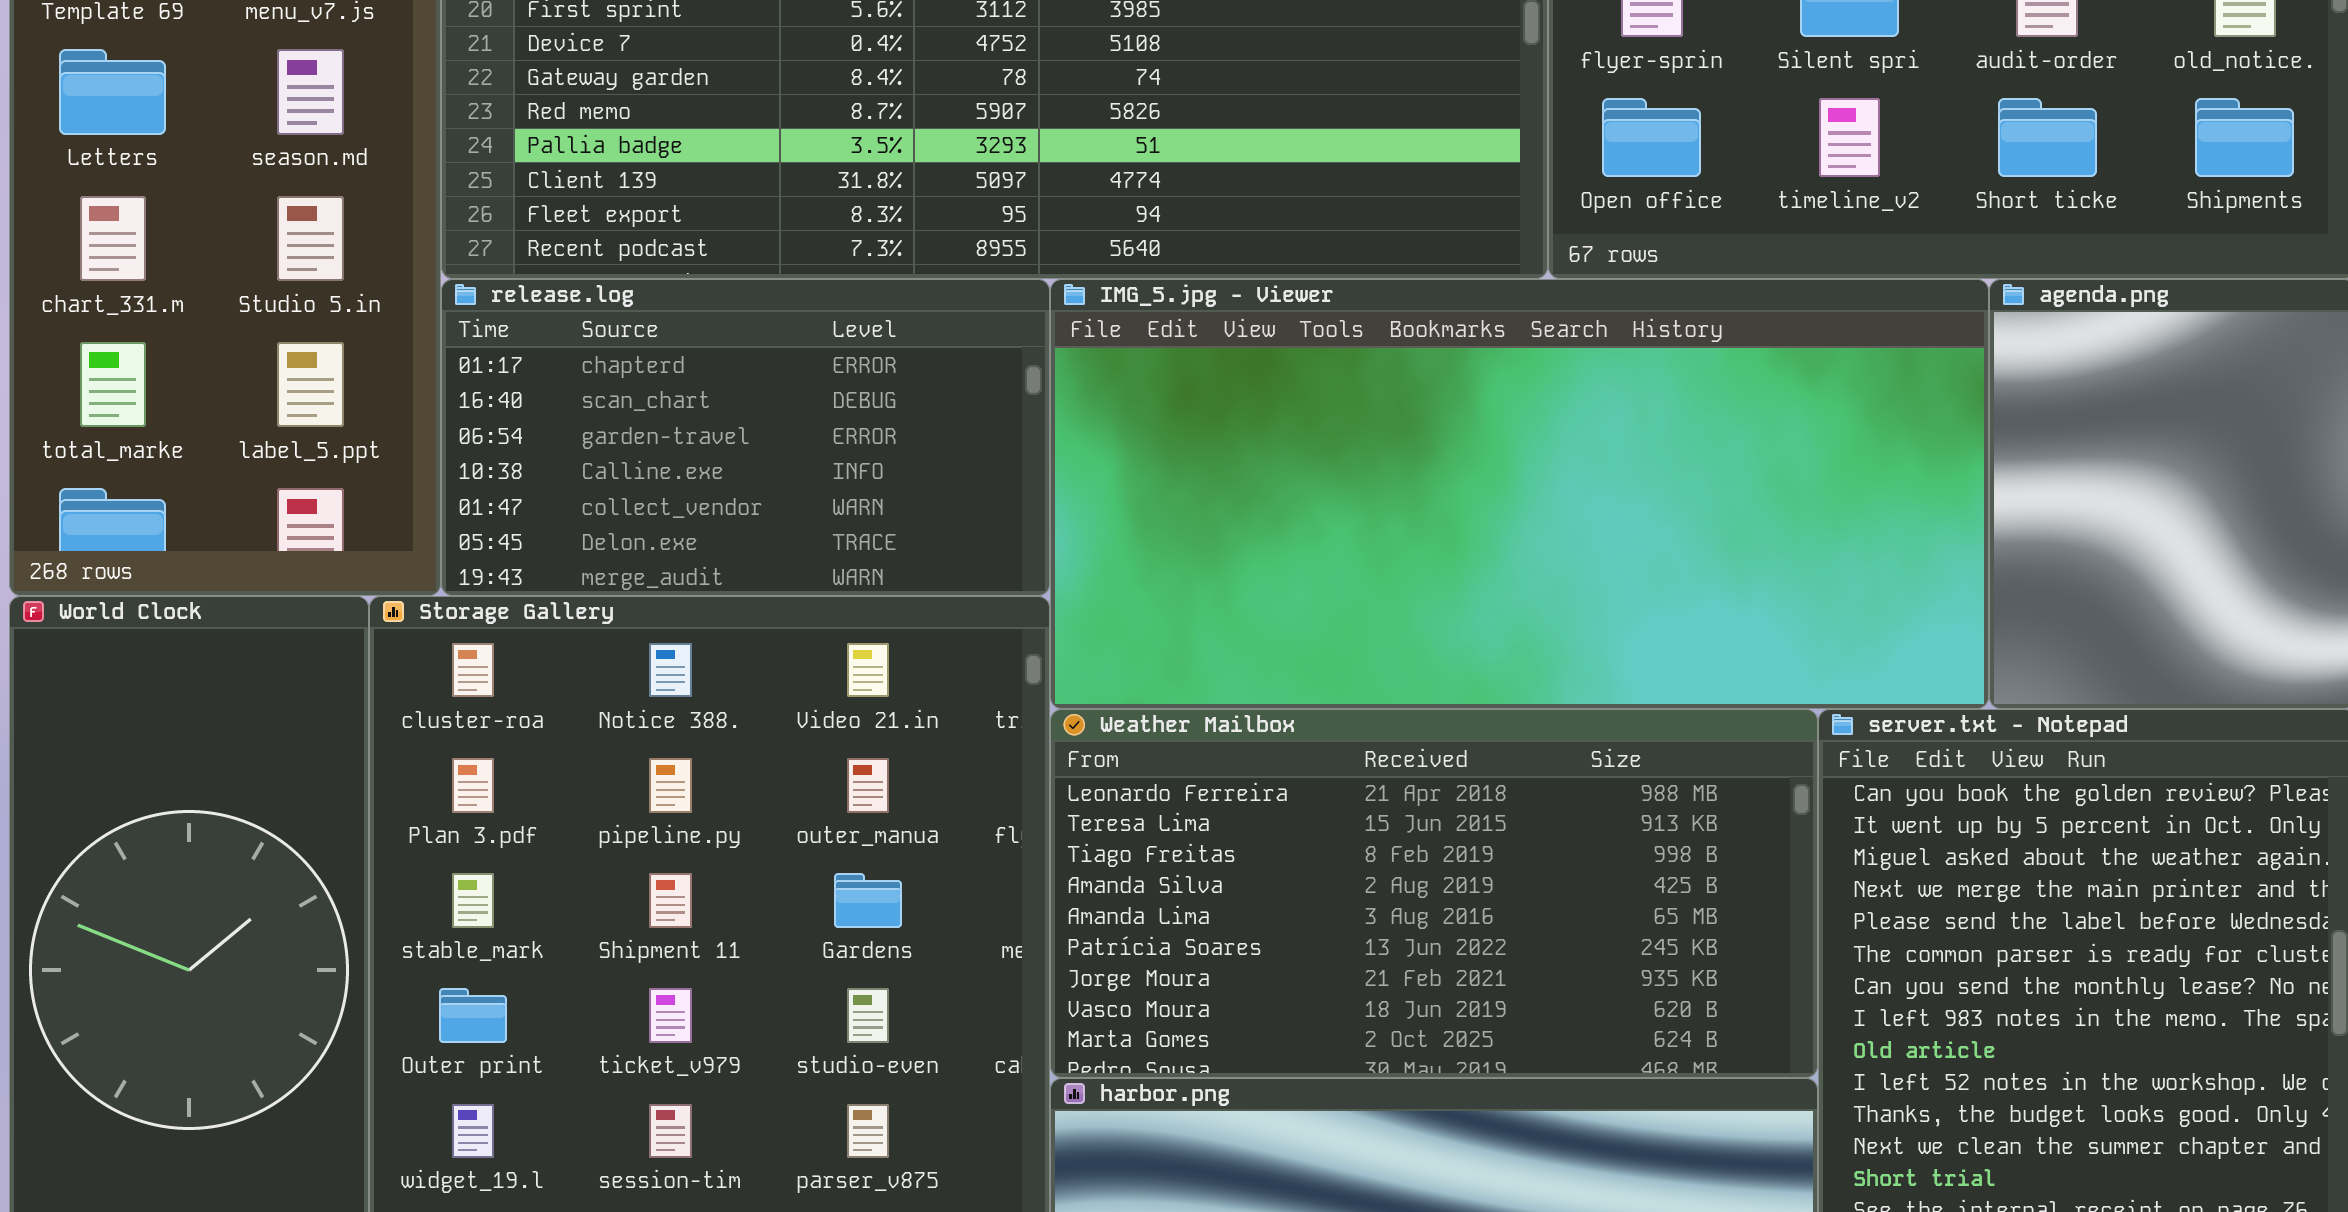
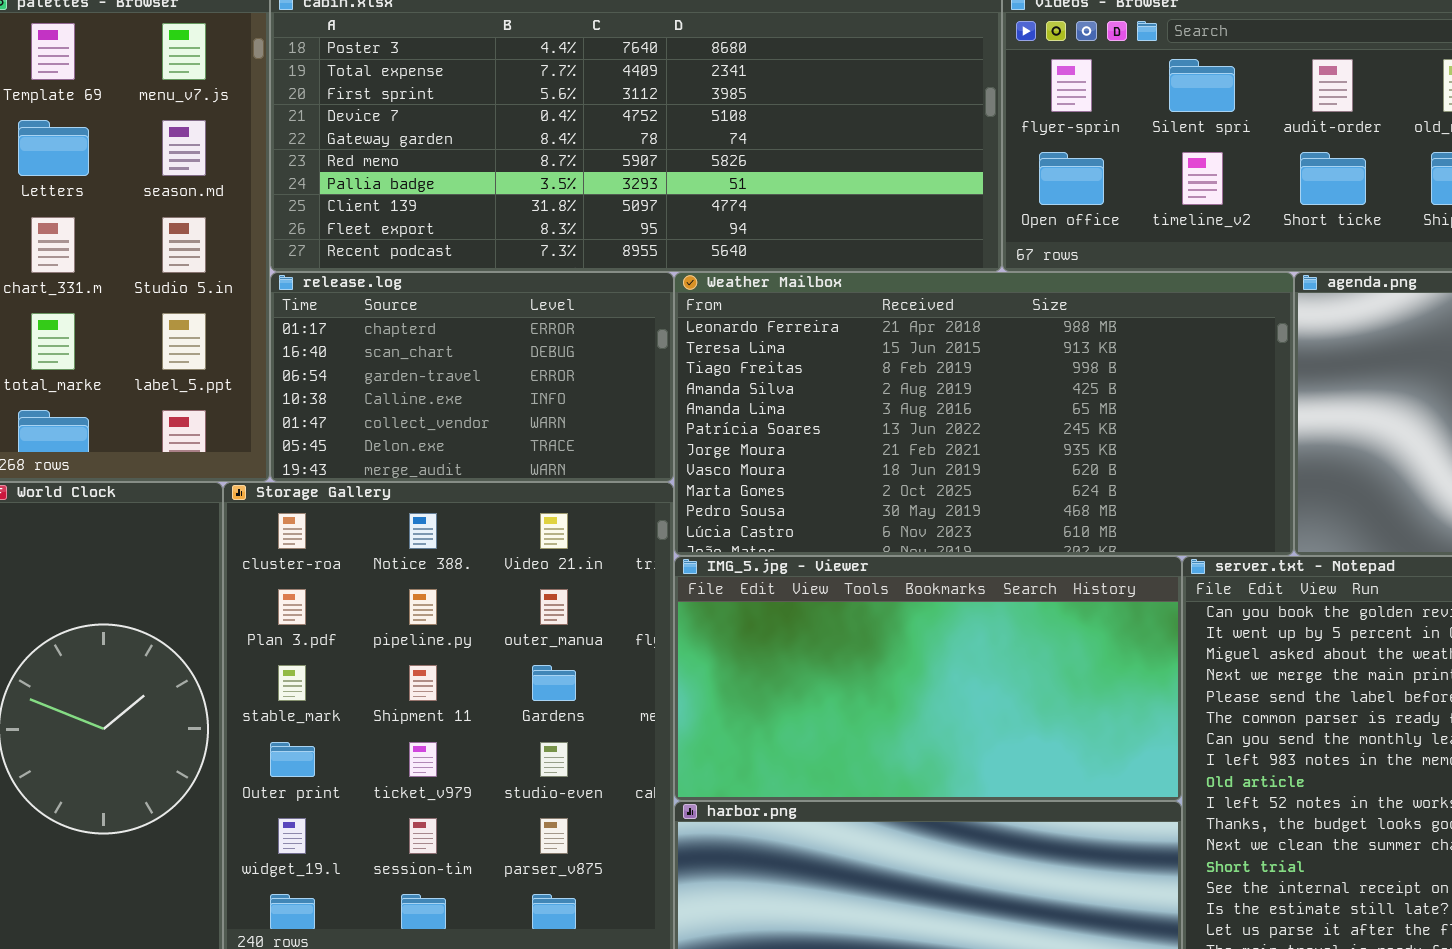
IMG_5.jpg - Viewer: [1050,279,1989,709] -> [674,556,1182,801], moved, resized
Weather Mailbox: [1050,709,1818,1078] -> [674,272,1294,556], moved, resized

